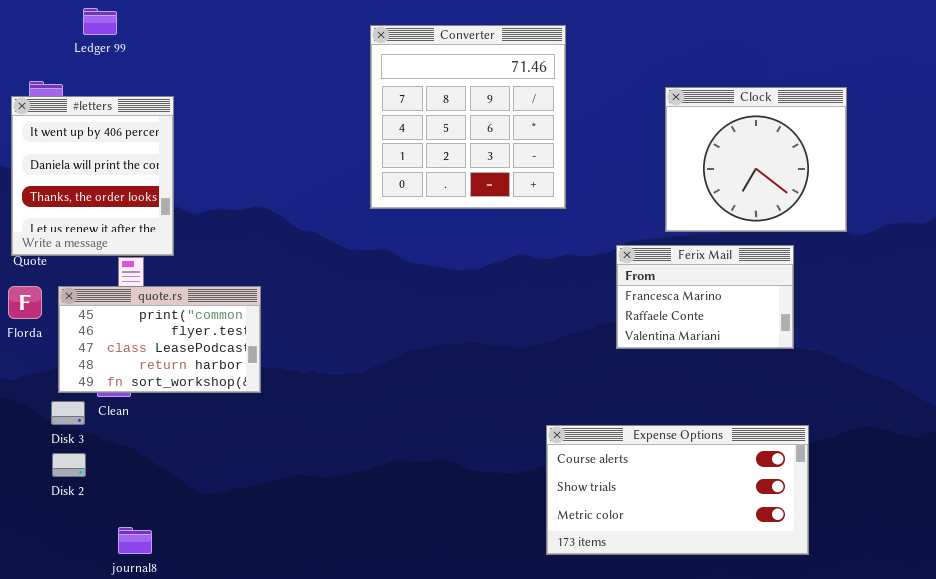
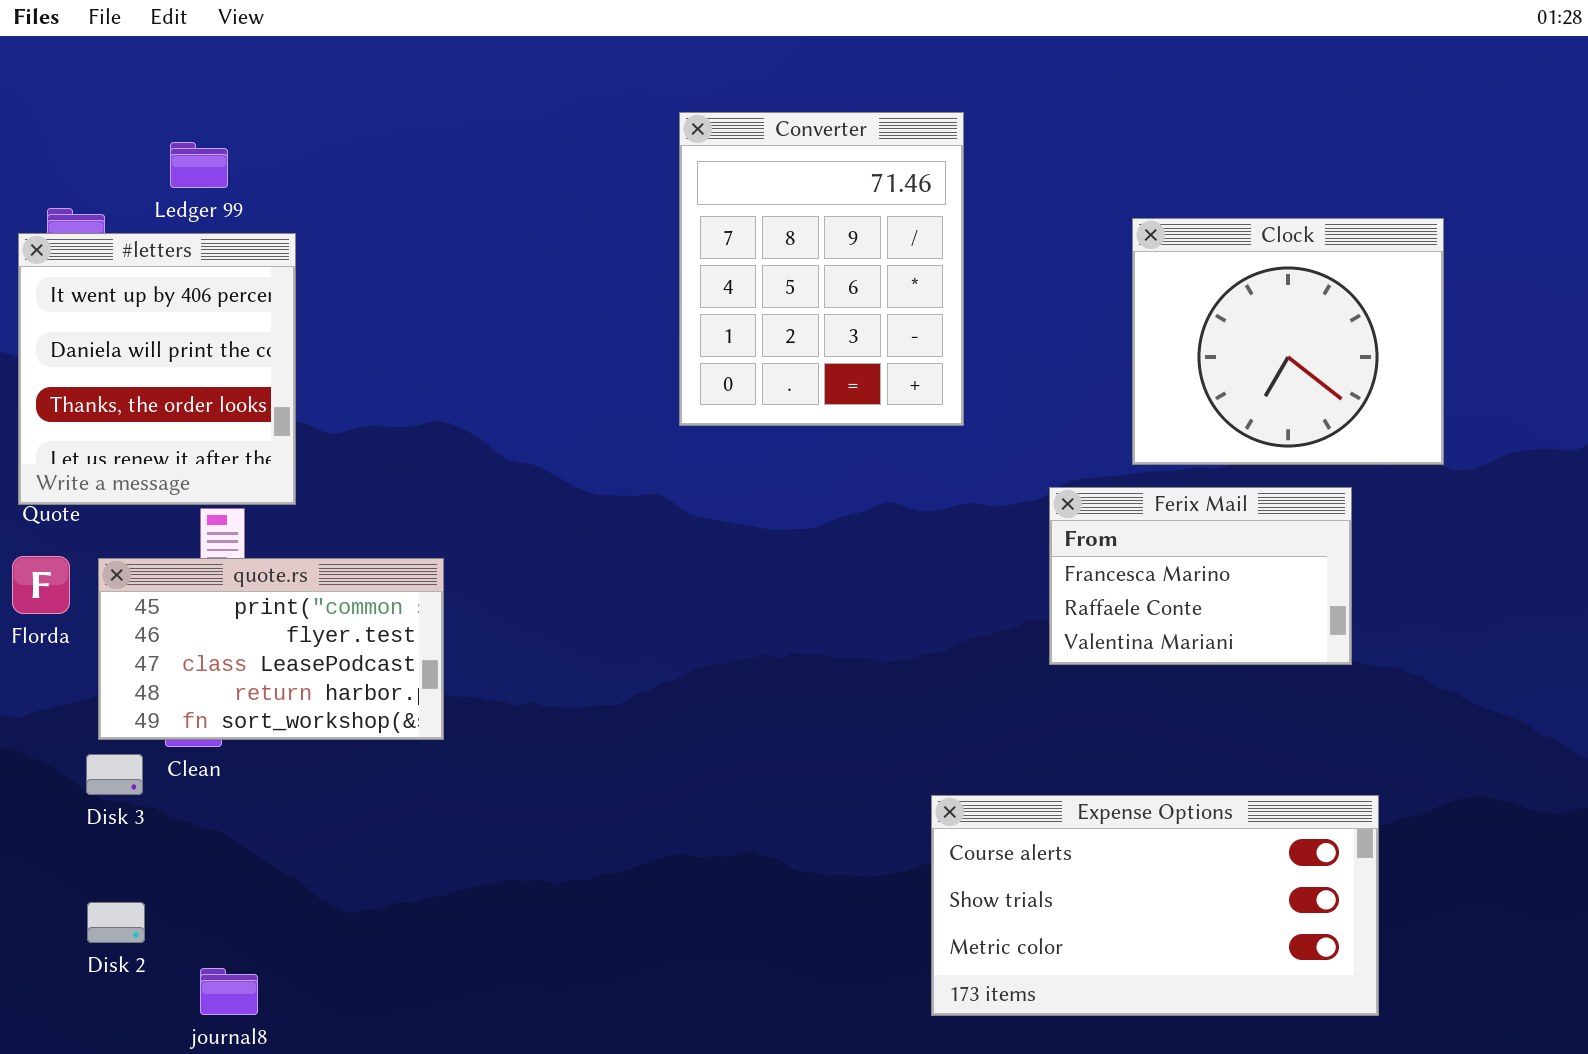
Ledger 99: [83,8,117,35] -> [170,142,228,188], moved
Converter: [370,25,566,209] -> [679,112,964,426], resized
Disk 2: [52,453,86,477] -> [87,902,145,943], moved

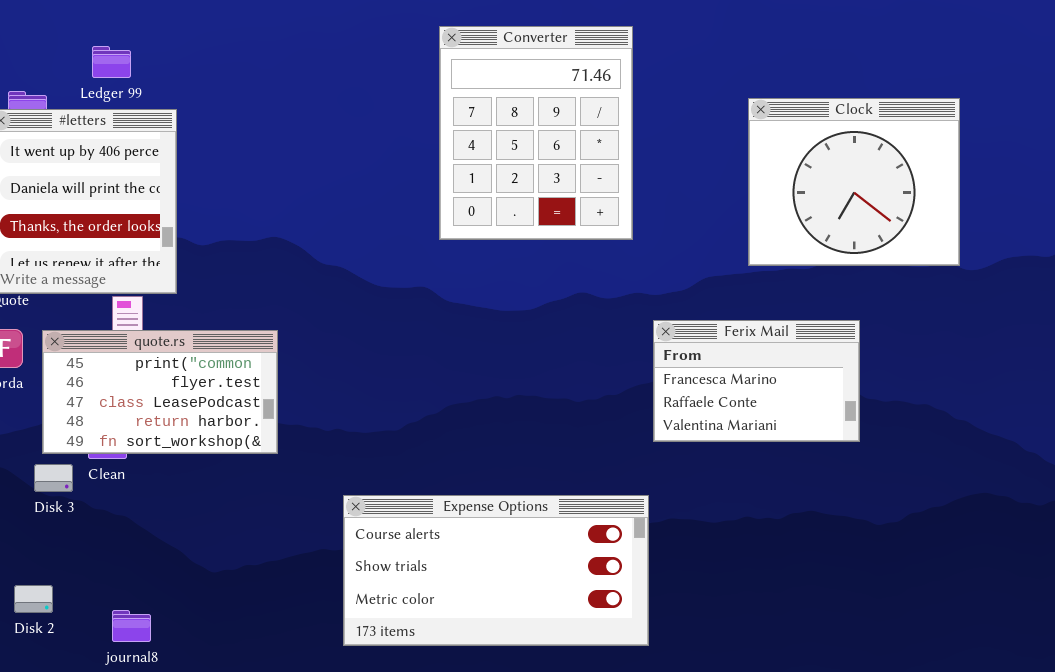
Ferix Mail: [1049,487,1352,665] -> [653,320,860,442], moved
Expense Options: [931,795,1379,1016] -> [343,495,649,646], moved
Disk 2: [87,902,145,943] -> [14,585,53,613], moved

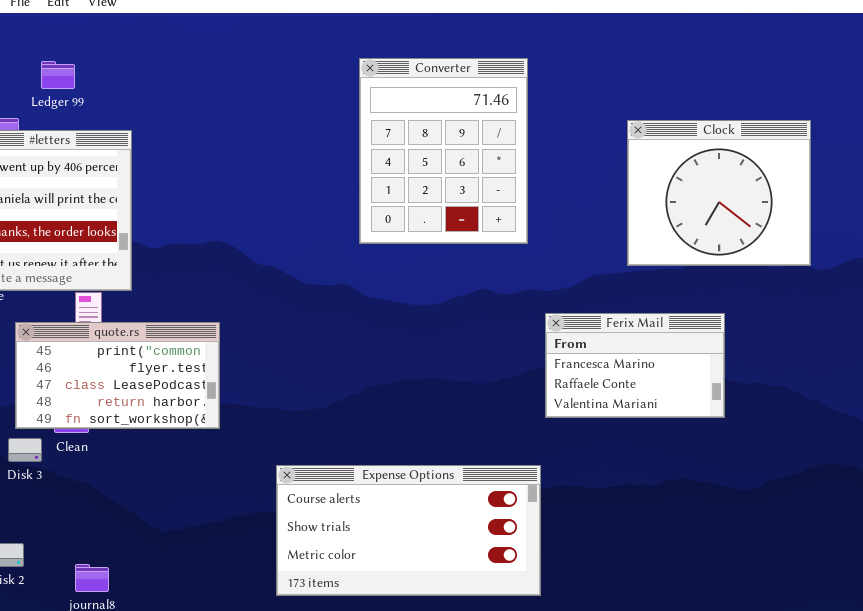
Ledger 99: [92,46,131,78] -> [41,61,75,89], moved

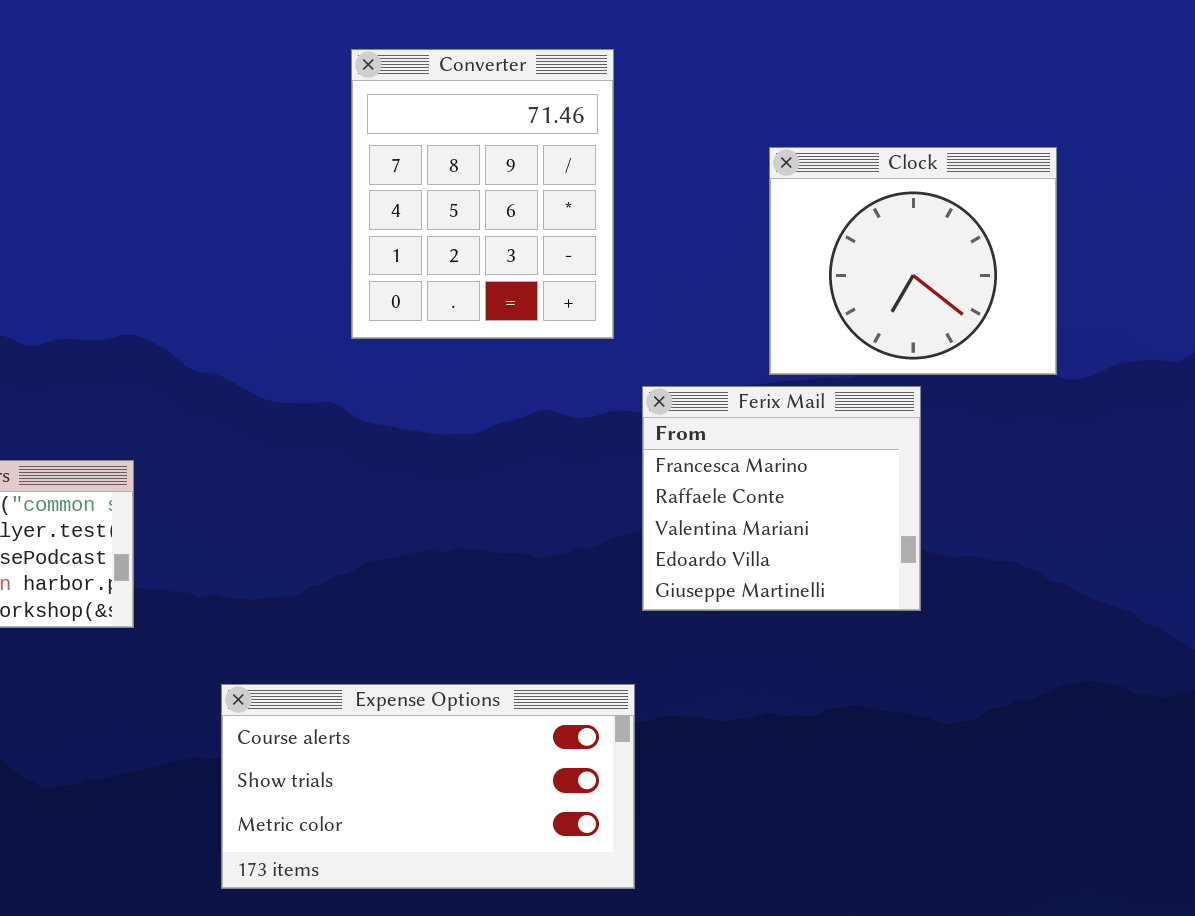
Ferix Mail: [545,313,725,418] -> [642,386,921,611], resized

